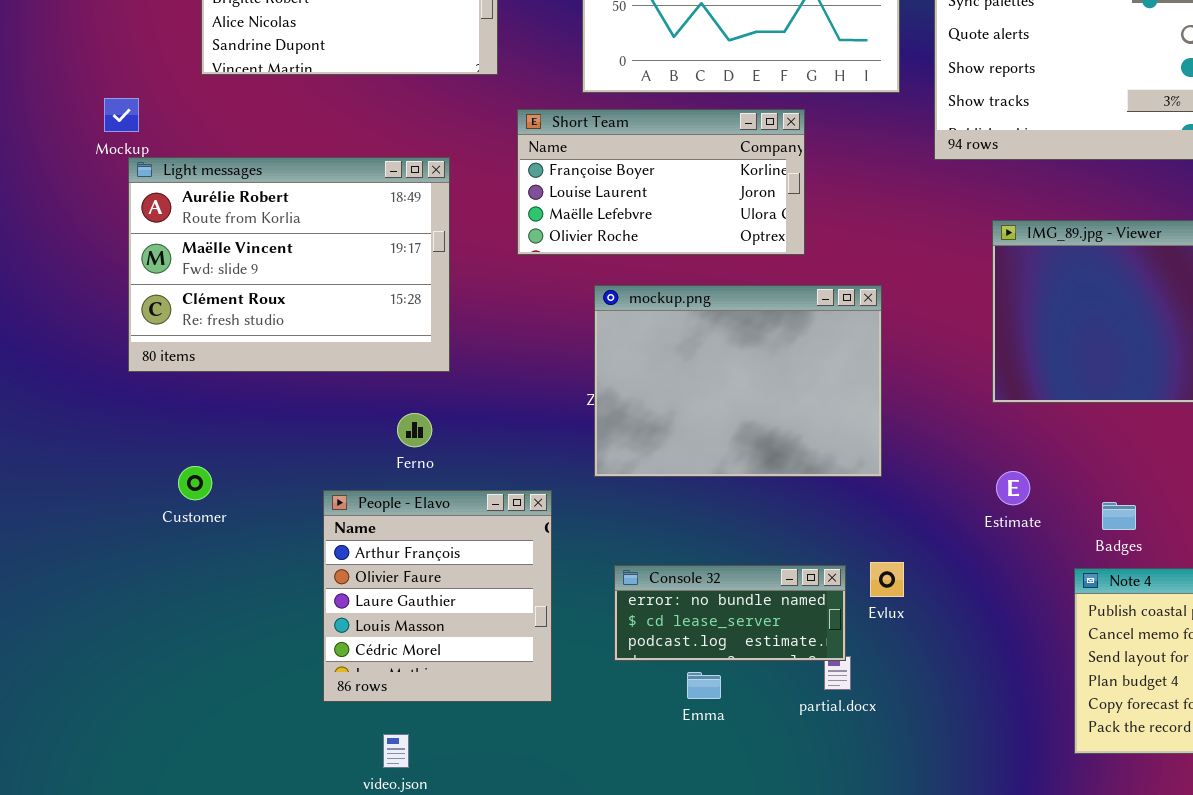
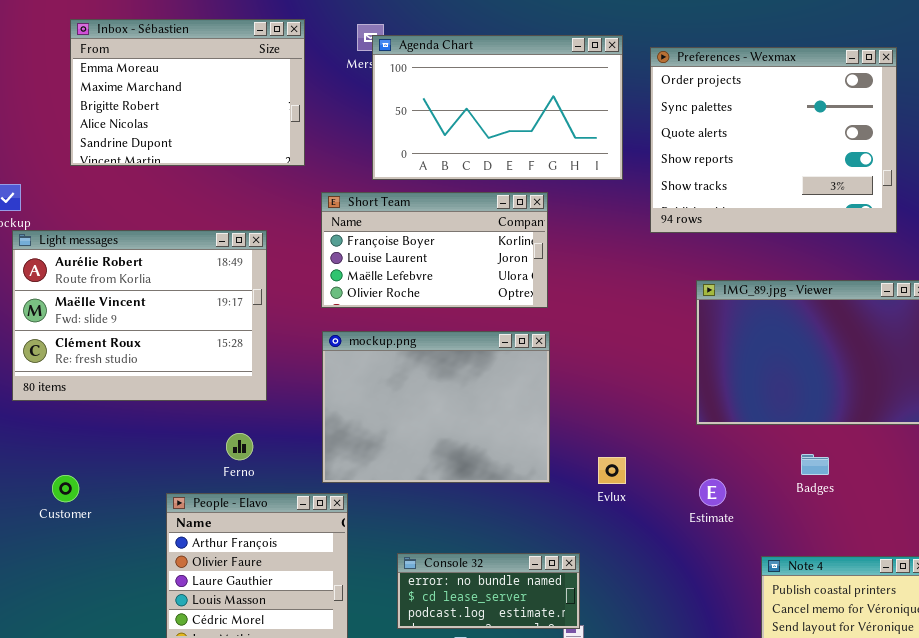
mockup.png: [594,285,882,477] -> [322,331,550,483], moved
Badges: [1102,502,1136,530] -> [801,454,829,475], moved
Evlux: [870,562,904,597] -> [598,457,626,484], moved

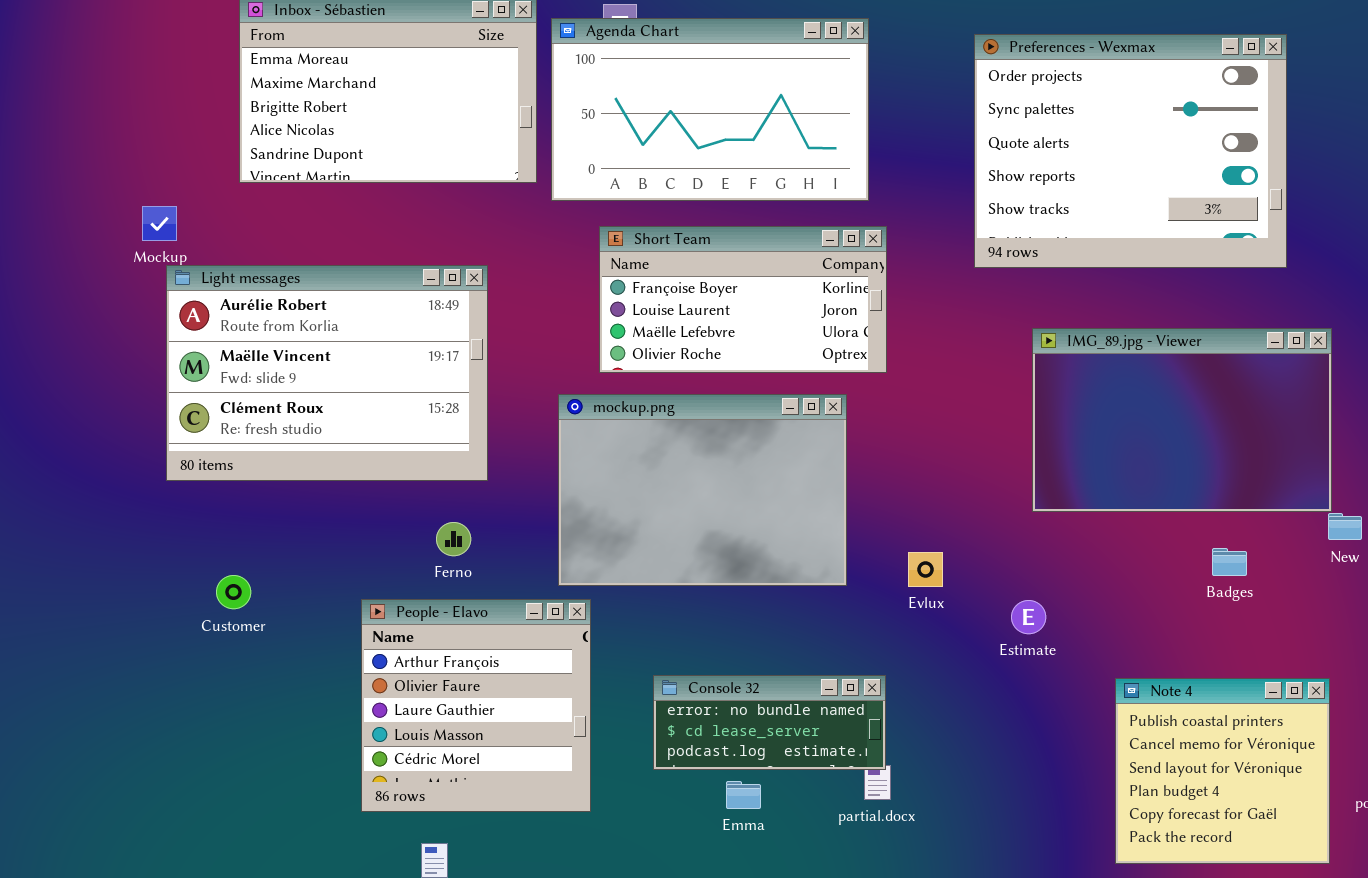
Agenda Chart: [372,35,623,180] -> [551,18,869,201], moved
Short Team: [321,192,548,308] -> [599,226,887,373], moved
Badges: [801,454,829,475] -> [1212,548,1247,576], moved
Estimate: [699,479,726,506] -> [1011,600,1046,634], moved

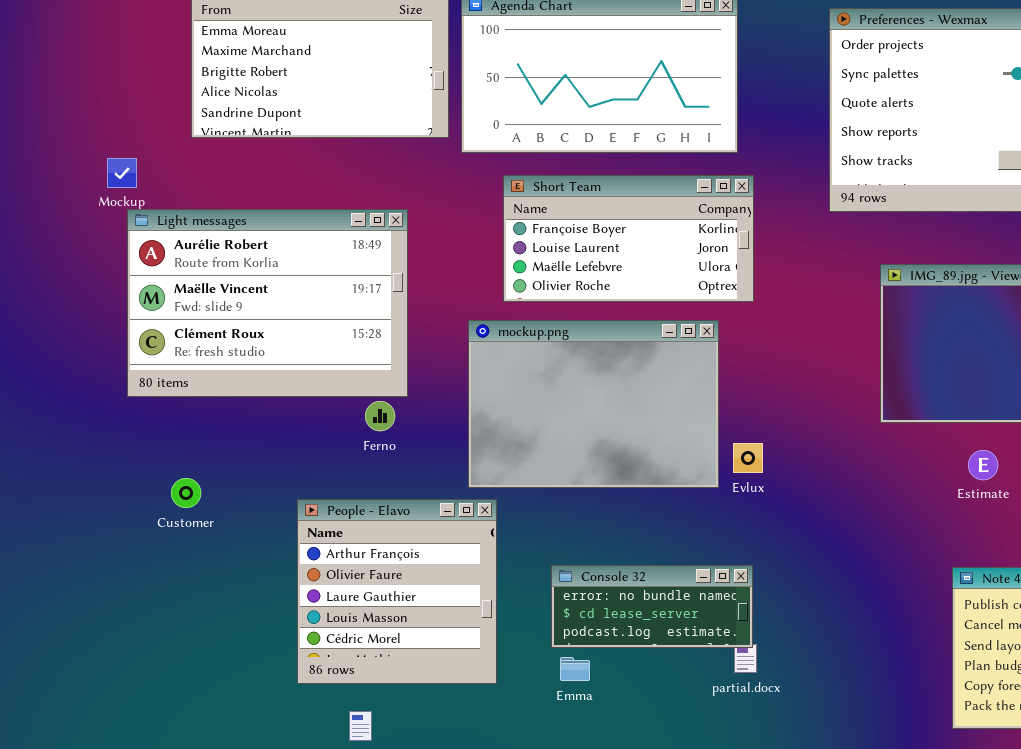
Ferno: [436,522,471,556] -> [365,401,395,431], moved
Evlux: [908,552,943,587] -> [733,443,763,473], moved
Estimate: [1011,600,1046,634] -> [968,450,998,480], moved
Emma: [726,781,761,809] -> [560,657,590,681], moved

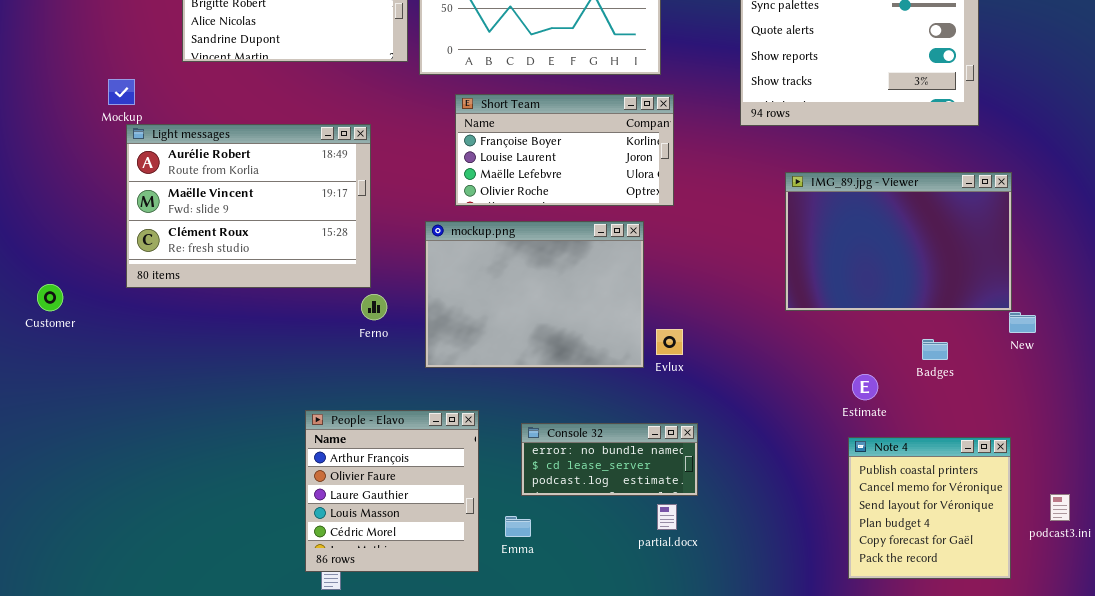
Ferno: [365,401,395,431] -> [361,294,387,320], moved
Estimate: [968,450,998,480] -> [852,374,878,400], moved
Customer: [171,478,201,508] -> [37,284,63,311], moved
People - Elavo: [297,499,497,684] -> [305,410,479,572], moved
Console 32: [551,565,753,648] -> [521,423,698,496], moved

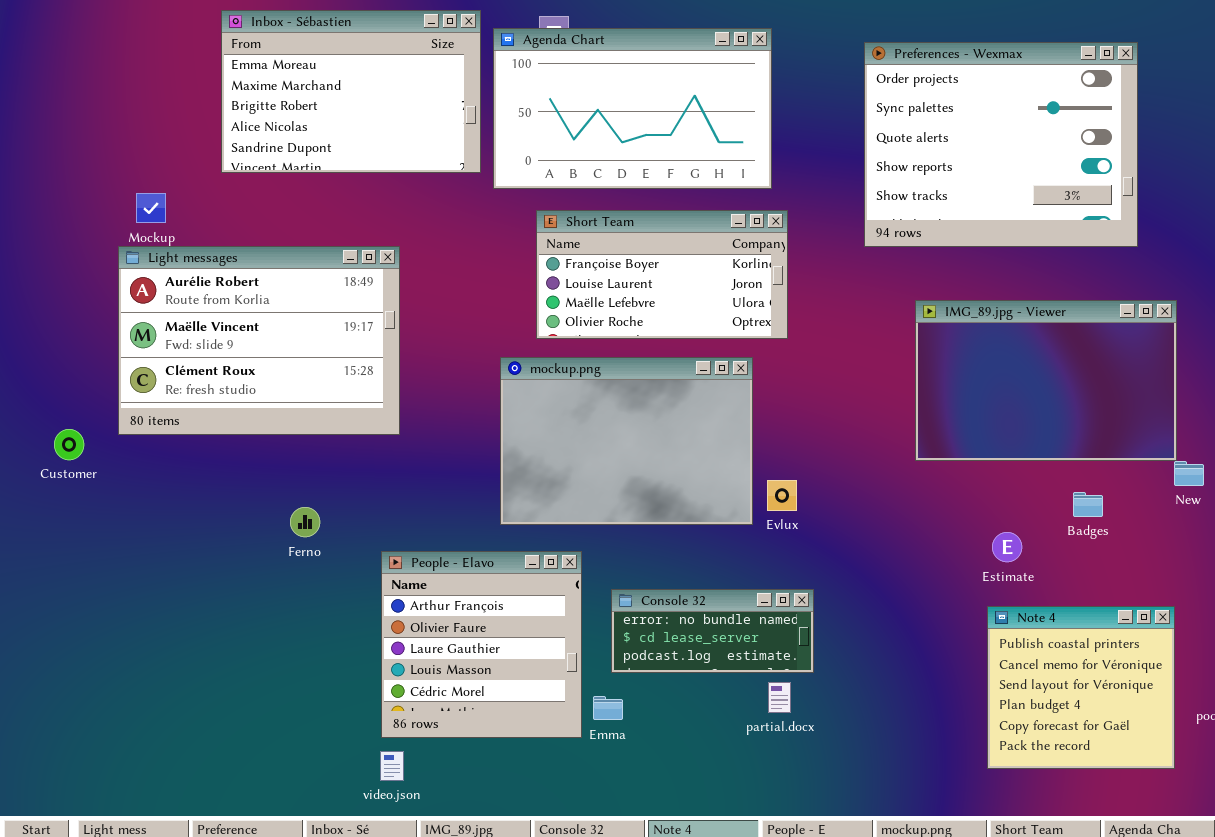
Light messages: [126,124,371,288] -> [118,246,400,435], moved
Ferno: [361,294,387,320] -> [290,507,320,537], moved
People - Elavo: [305,410,479,572] -> [381,551,582,738], moved

